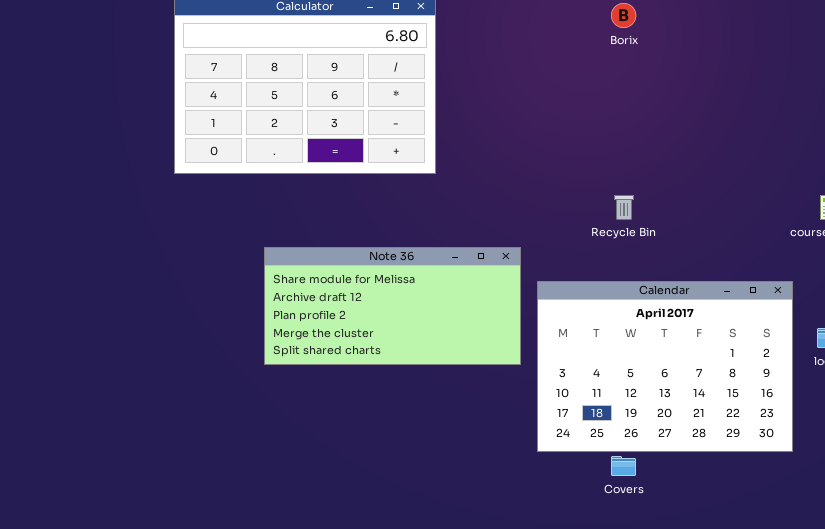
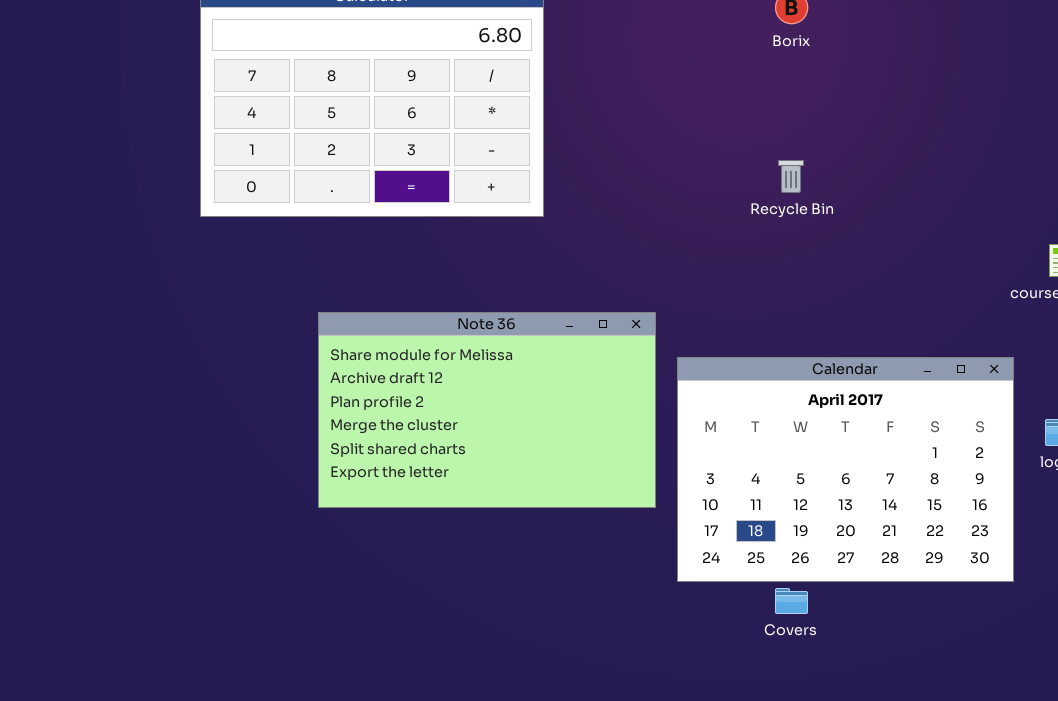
Recycle Bin: [614,195,634,220] -> [778,160,804,193], moved
Note 36: [264,247,521,365] -> [318,312,656,508], resized

